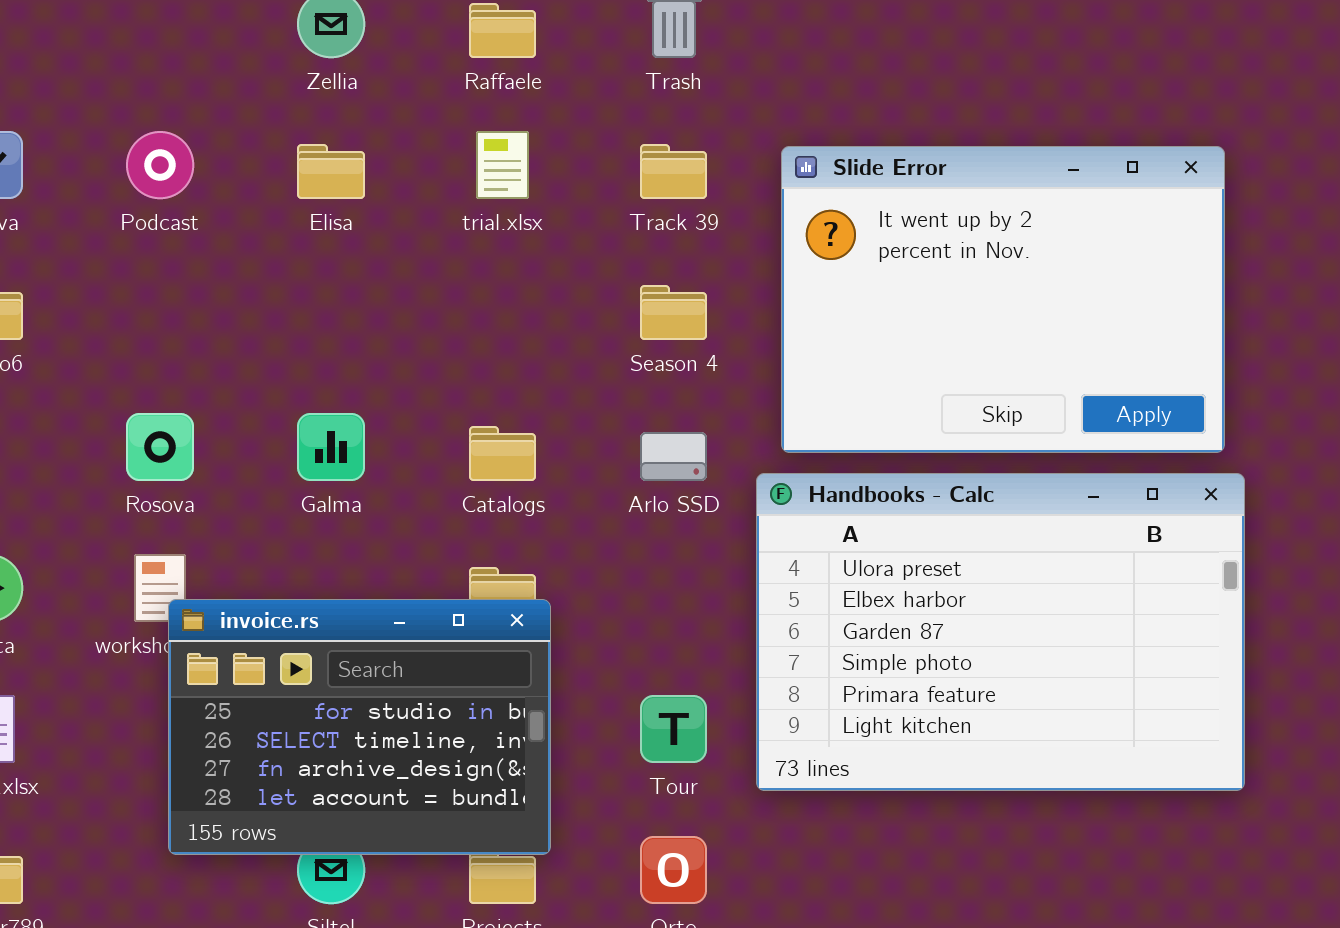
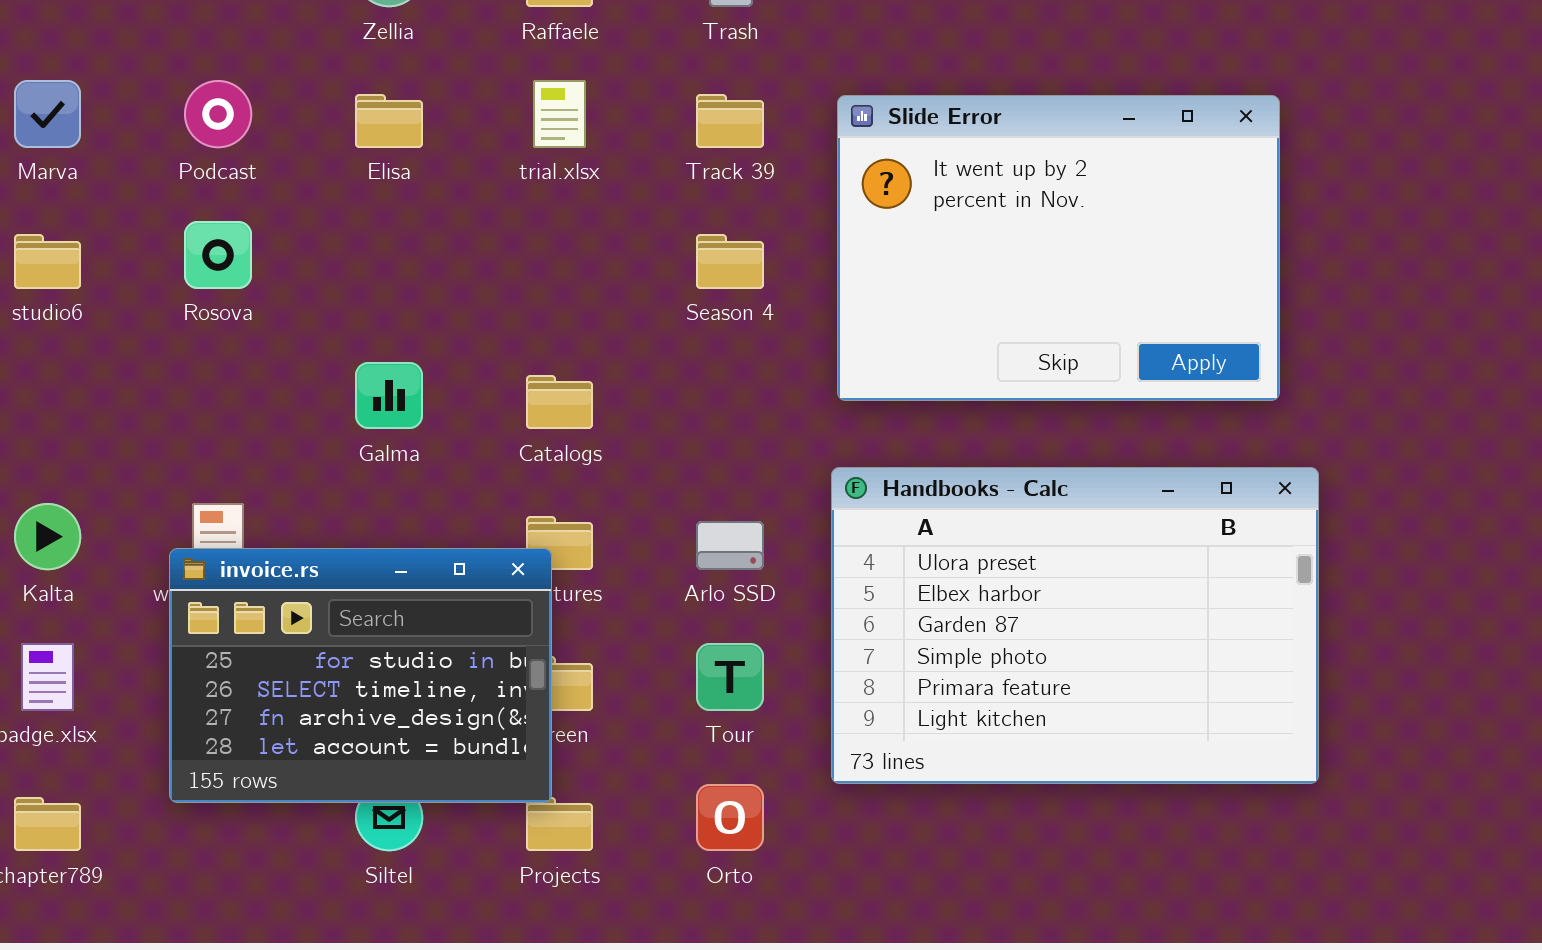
Rosova: [126,413,194,481] -> [184,221,252,289], moved
Arlo SSD: [640,432,707,481] -> [696,521,764,570], moved
Handbooks - Calc: [756,473,1245,791] -> [831,467,1319,784], moved
invoice.rs: [168,599,551,855] -> [169,548,552,803], moved

